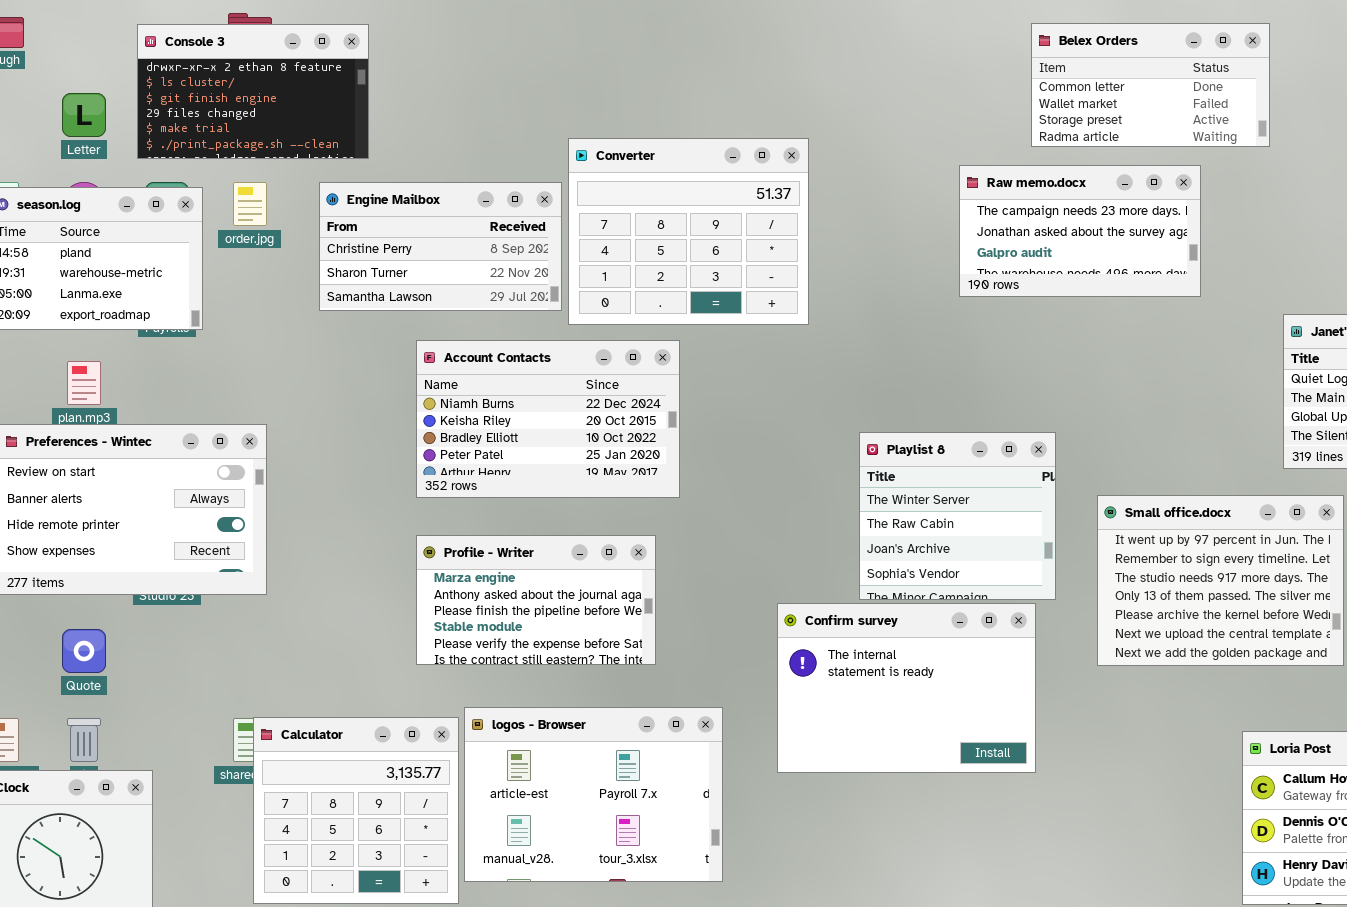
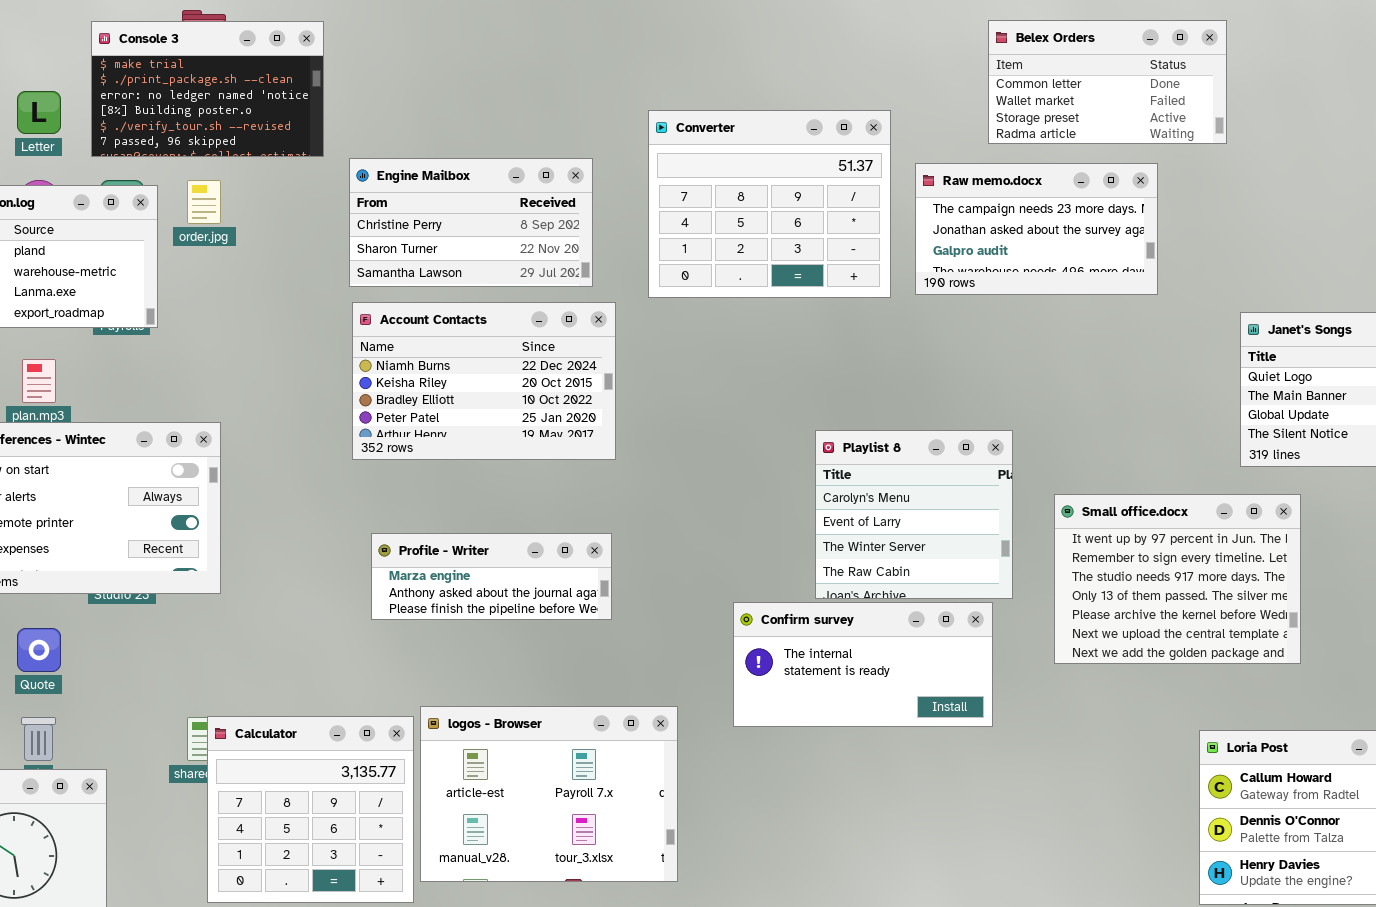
Console 3: [137,24,369,159] -> [91,21,324,157], scrolled down 4 rows
Converter: [568,138,809,325] -> [648,110,891,298], moved
Engine Mailbox: [319,182,562,311] -> [349,158,593,287], moved
Account Contacts: [416,340,680,498] -> [352,302,616,460], moved
Playlist 8: [859,432,1056,600] -> [815,430,1013,599], scrolled up 2 rows
Profile - Writer: [416,535,656,665] -> [371,533,612,620], resized
Confirm survey: [777,603,1036,773] -> [733,602,993,727], resized

